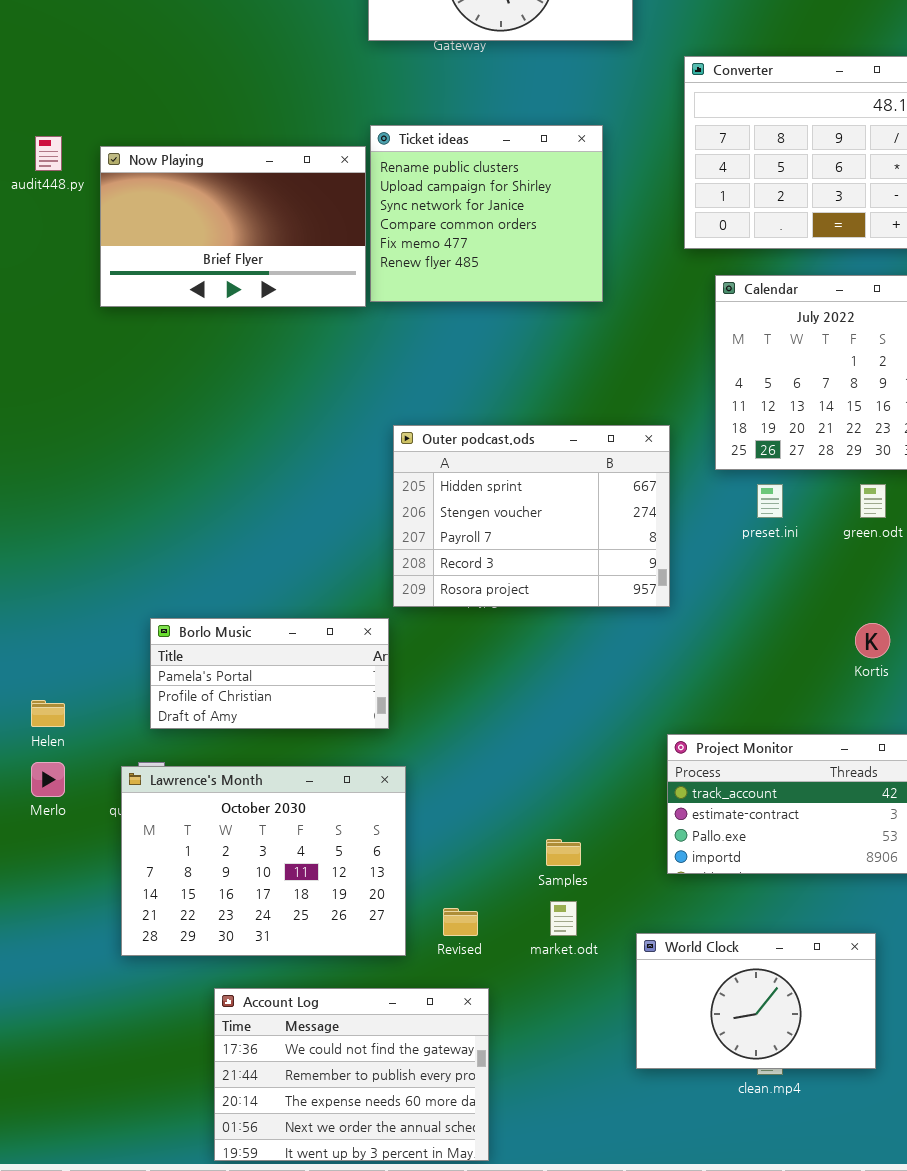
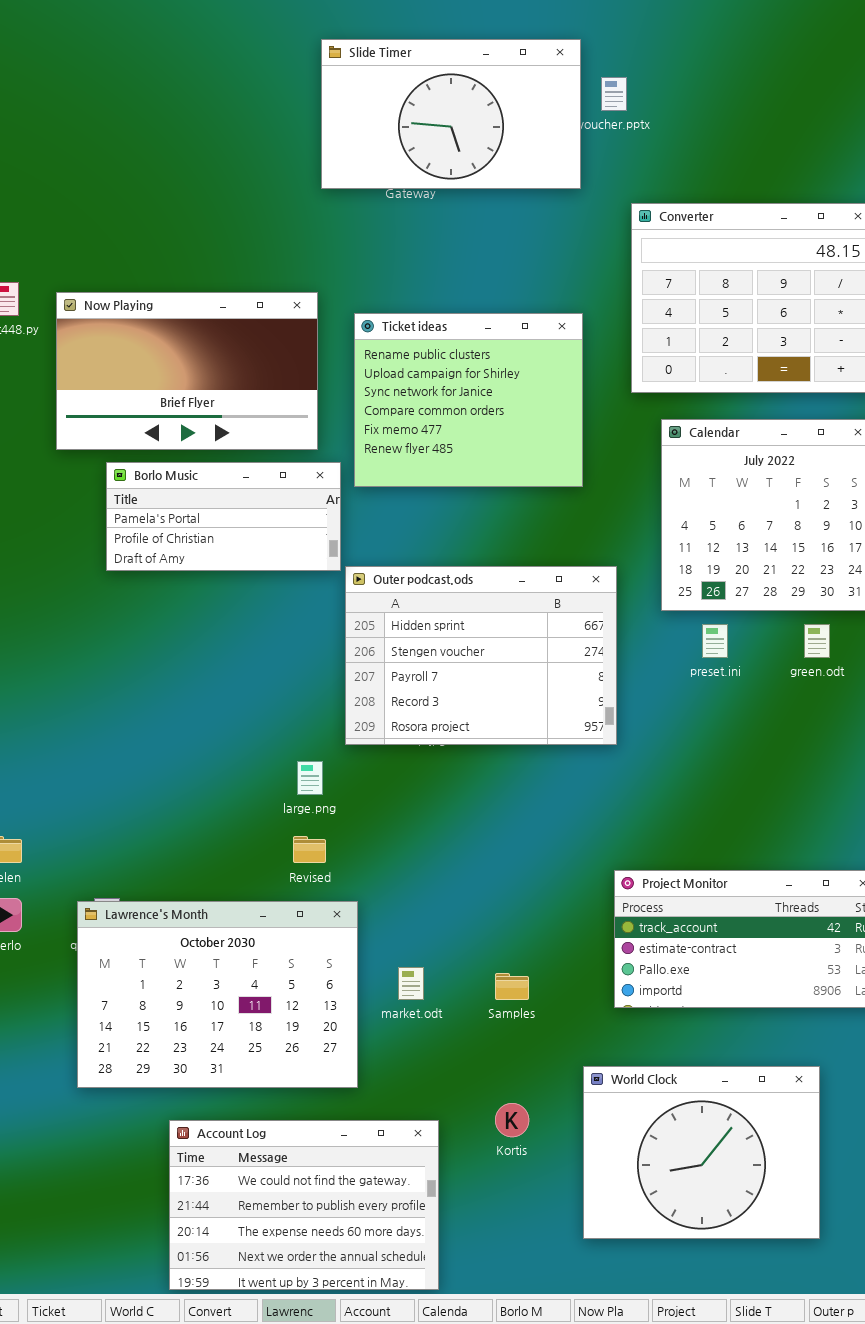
Ticket ideas: [370,125,603,302] -> [354,313,583,487], moved
Borlo Music: [150,618,389,729] -> [106,462,341,571], moved
Kortis: [855,623,890,658] -> [495,1103,529,1137], moved
market.odt: [550,901,577,936] -> [398,967,424,1000], moved
Revised: [443,908,478,936] -> [293,836,326,863], moved
World Clock: [636,933,876,1069] -> [583,1066,820,1239], resized

